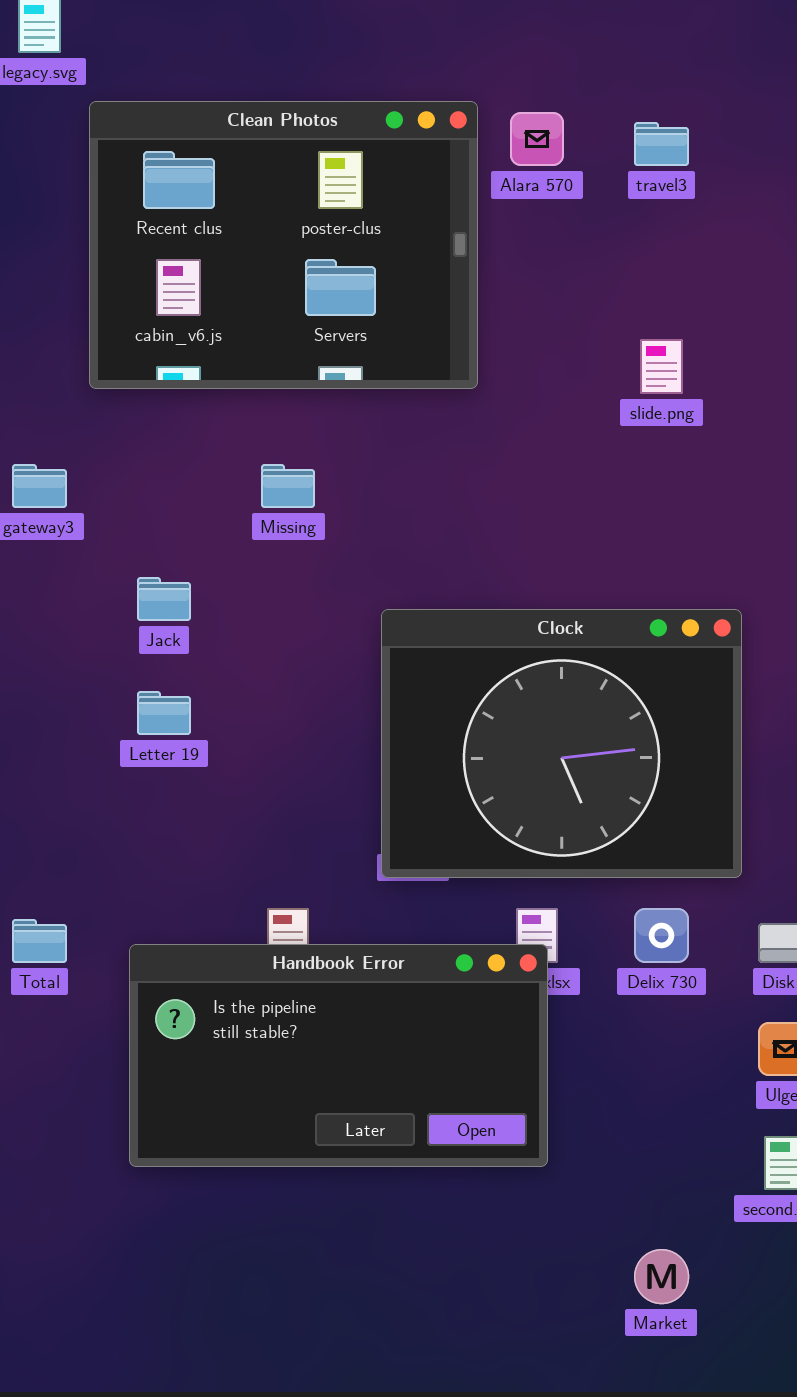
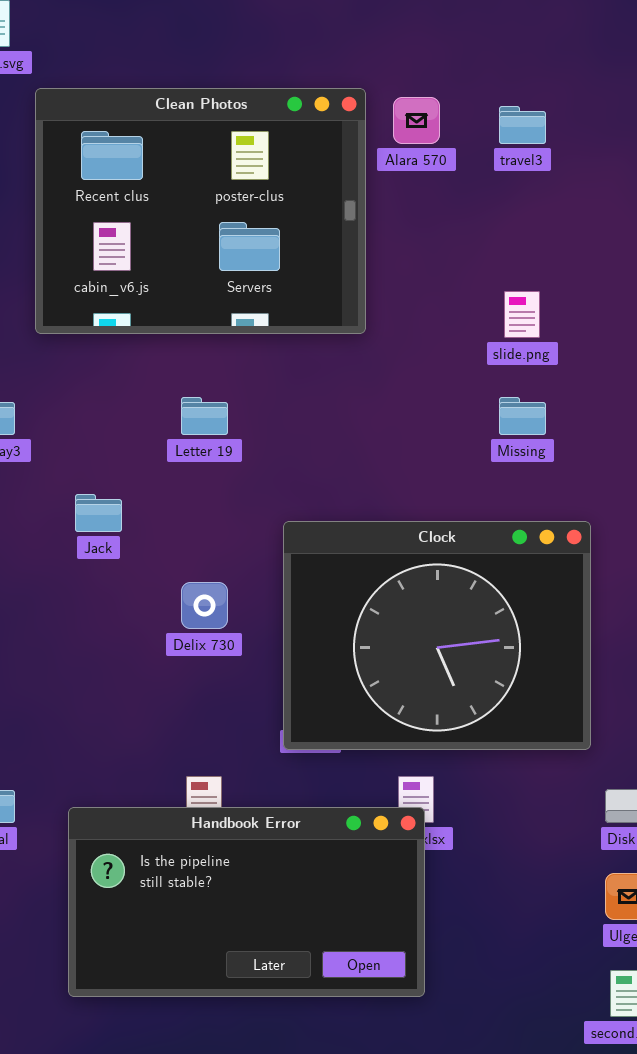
Missing: [261,464,315,508] -> [499,397,546,435], moved
Letter 19: [137,691,191,735] -> [181,397,228,435], moved
Delix 730: [634,908,689,963] -> [181,582,228,629], moved

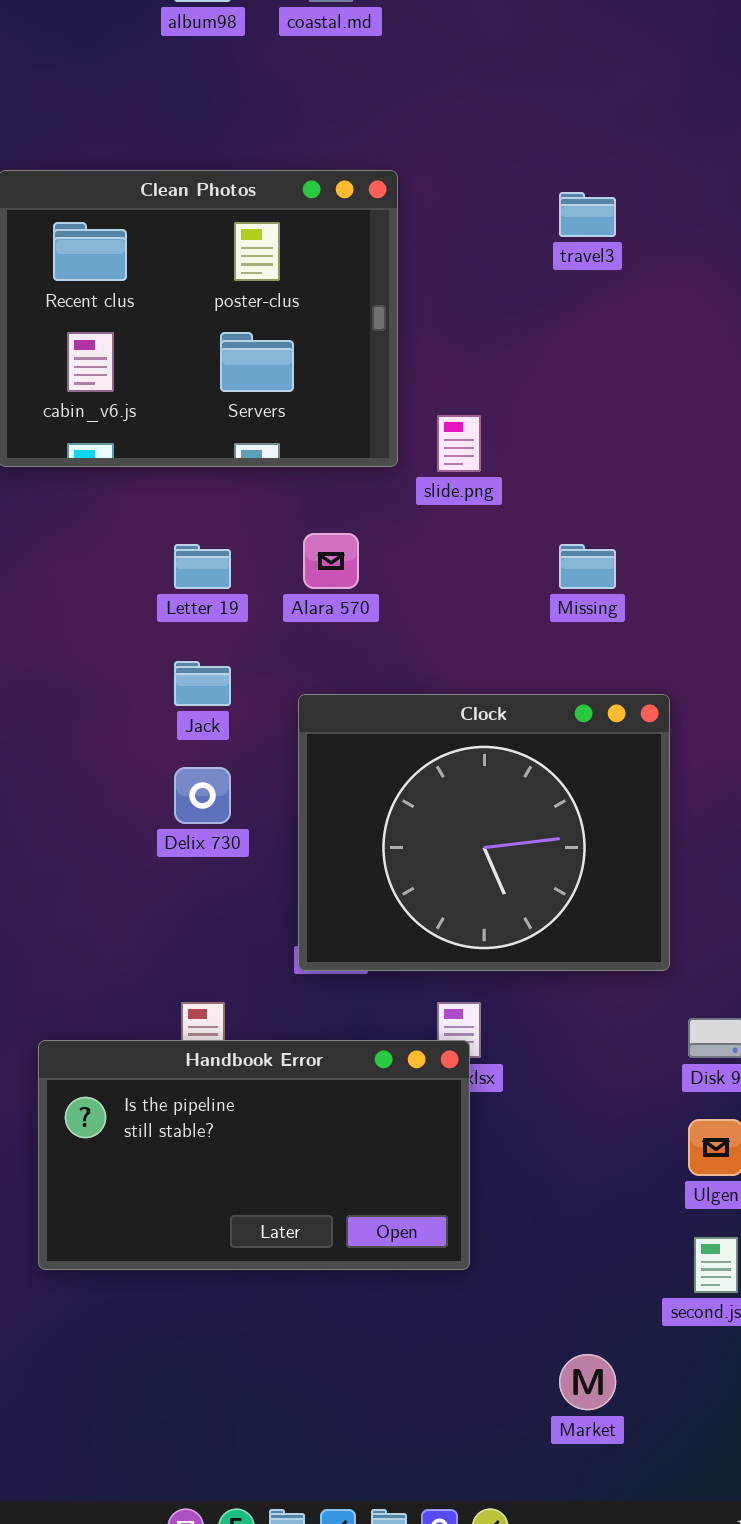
Alara 570: [393,97,440,144] -> [303,533,359,589], moved
slide.png: [504,291,540,338] -> [437,415,481,472], moved
Jack: [75,494,122,532] -> [174,661,231,706], moved

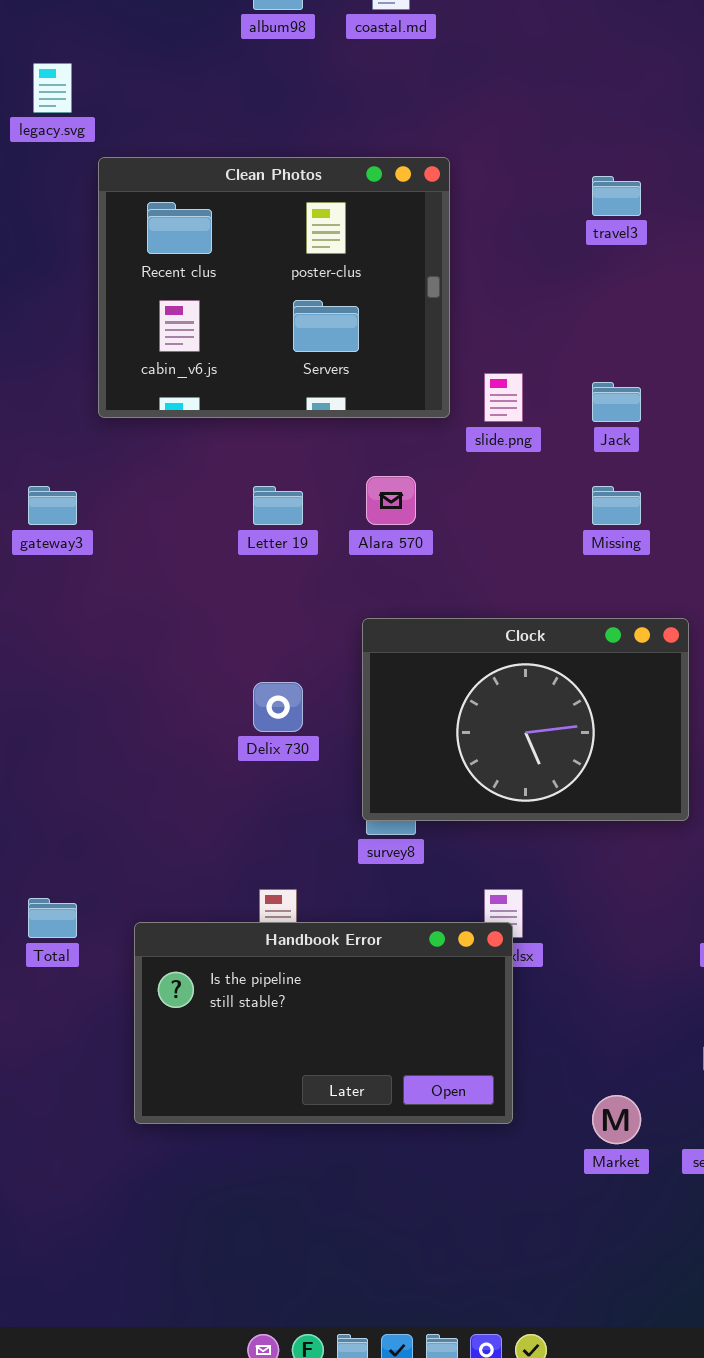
Jack: [174,661,231,706] -> [592,382,641,422], moved
Clock: [298,694,670,971] -> [362,618,689,821], resized
Market: [559,1354,616,1410] -> [592,1095,641,1144], moved

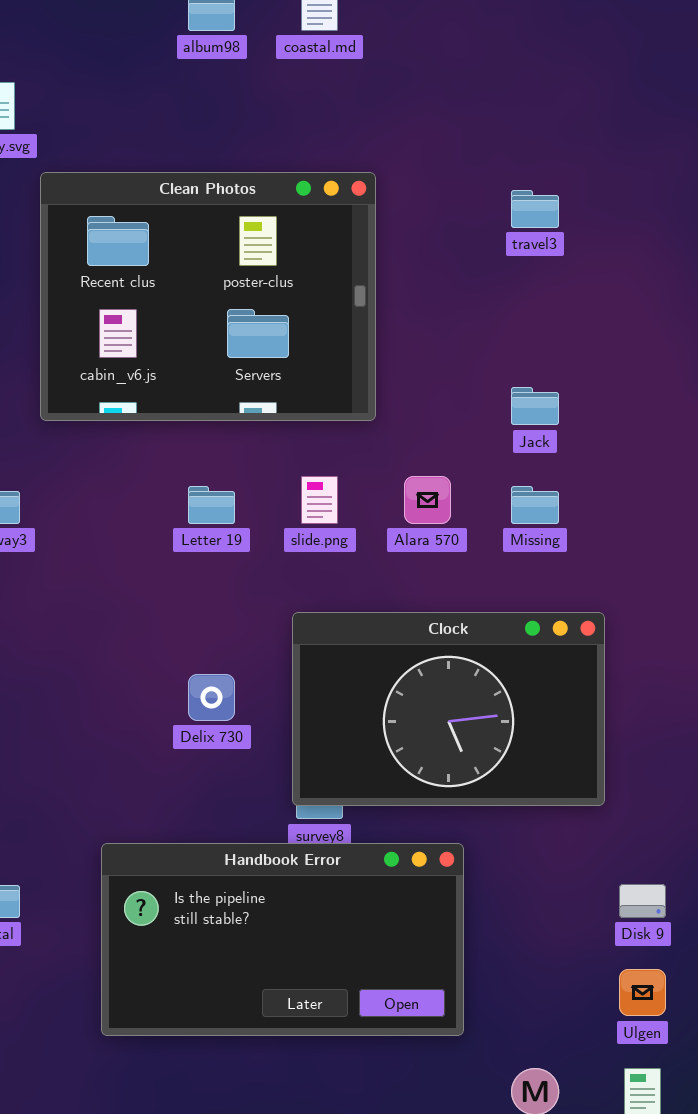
slide.png: [484,373,523,422] -> [301,476,338,524], moved
Alara 570: [366,476,416,525] -> [404,476,451,524], moved
Handbook Error: [134,922,513,1124] -> [101,843,464,1036], moved

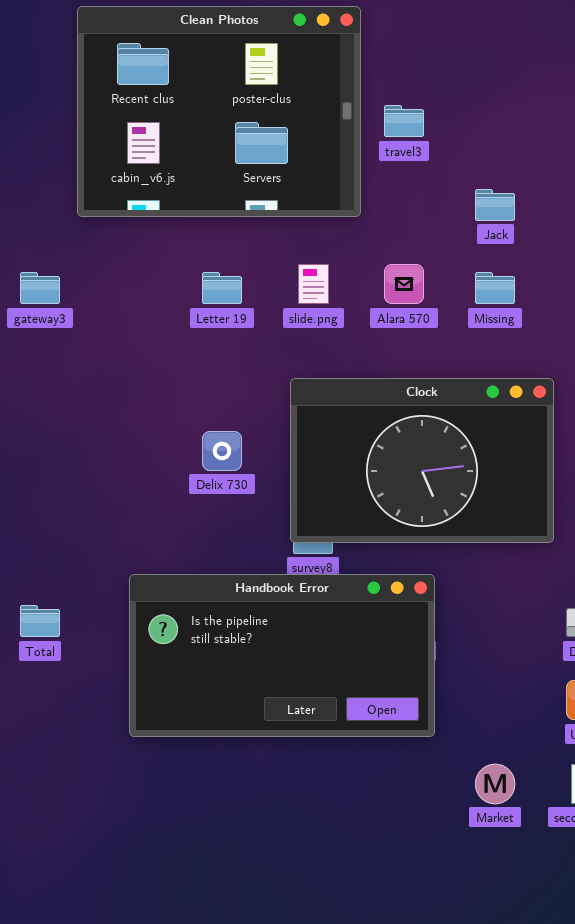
travel3: [511,190,559,228] -> [384,105,424,137], moved

